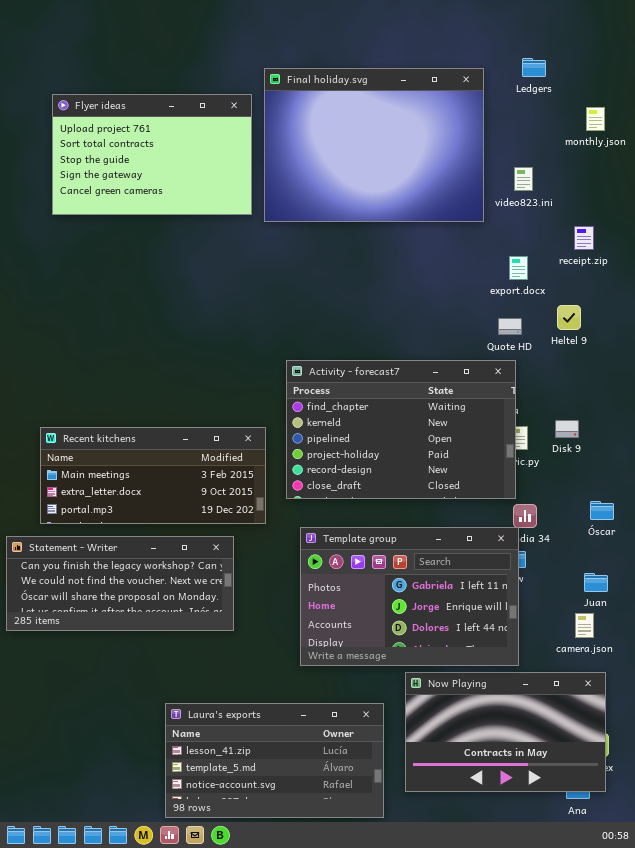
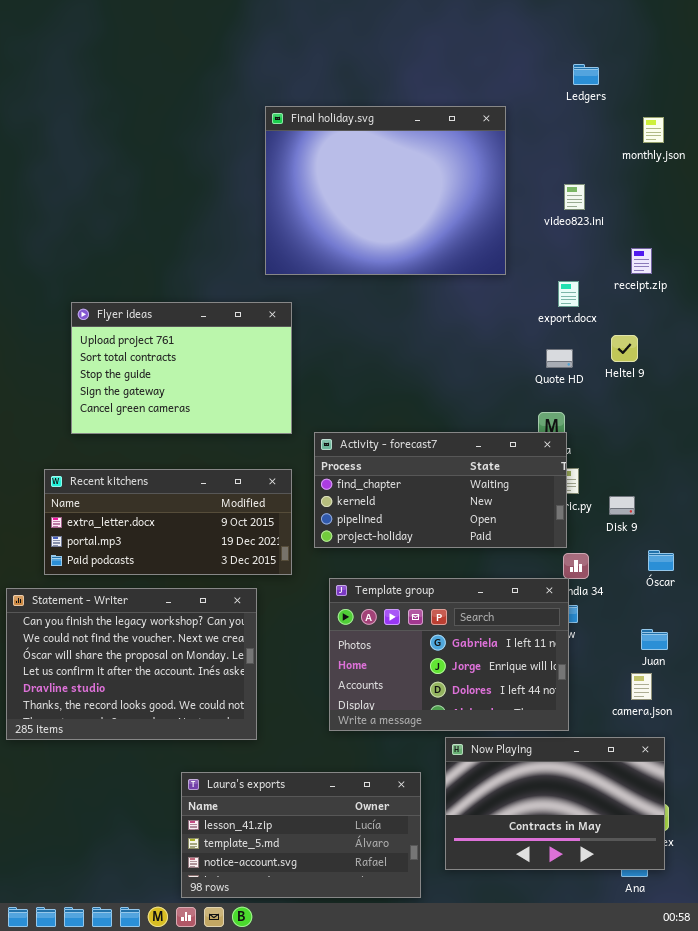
Final holiday.svg: [264,68,484,222] -> [265,106,506,275], moved
Flyer ideas: [52,94,252,215] -> [71,302,292,434], moved
Activity - forecast7: [286,360,516,499] -> [314,432,567,548], resized
Disk 9: [555,420,579,438] -> [609,496,635,515], moved
Recent kitchens: [40,427,266,524] -> [44,469,292,575], scrolled down 1 row
Statement - Writer: [6,536,234,631] -> [6,588,257,740], resized

